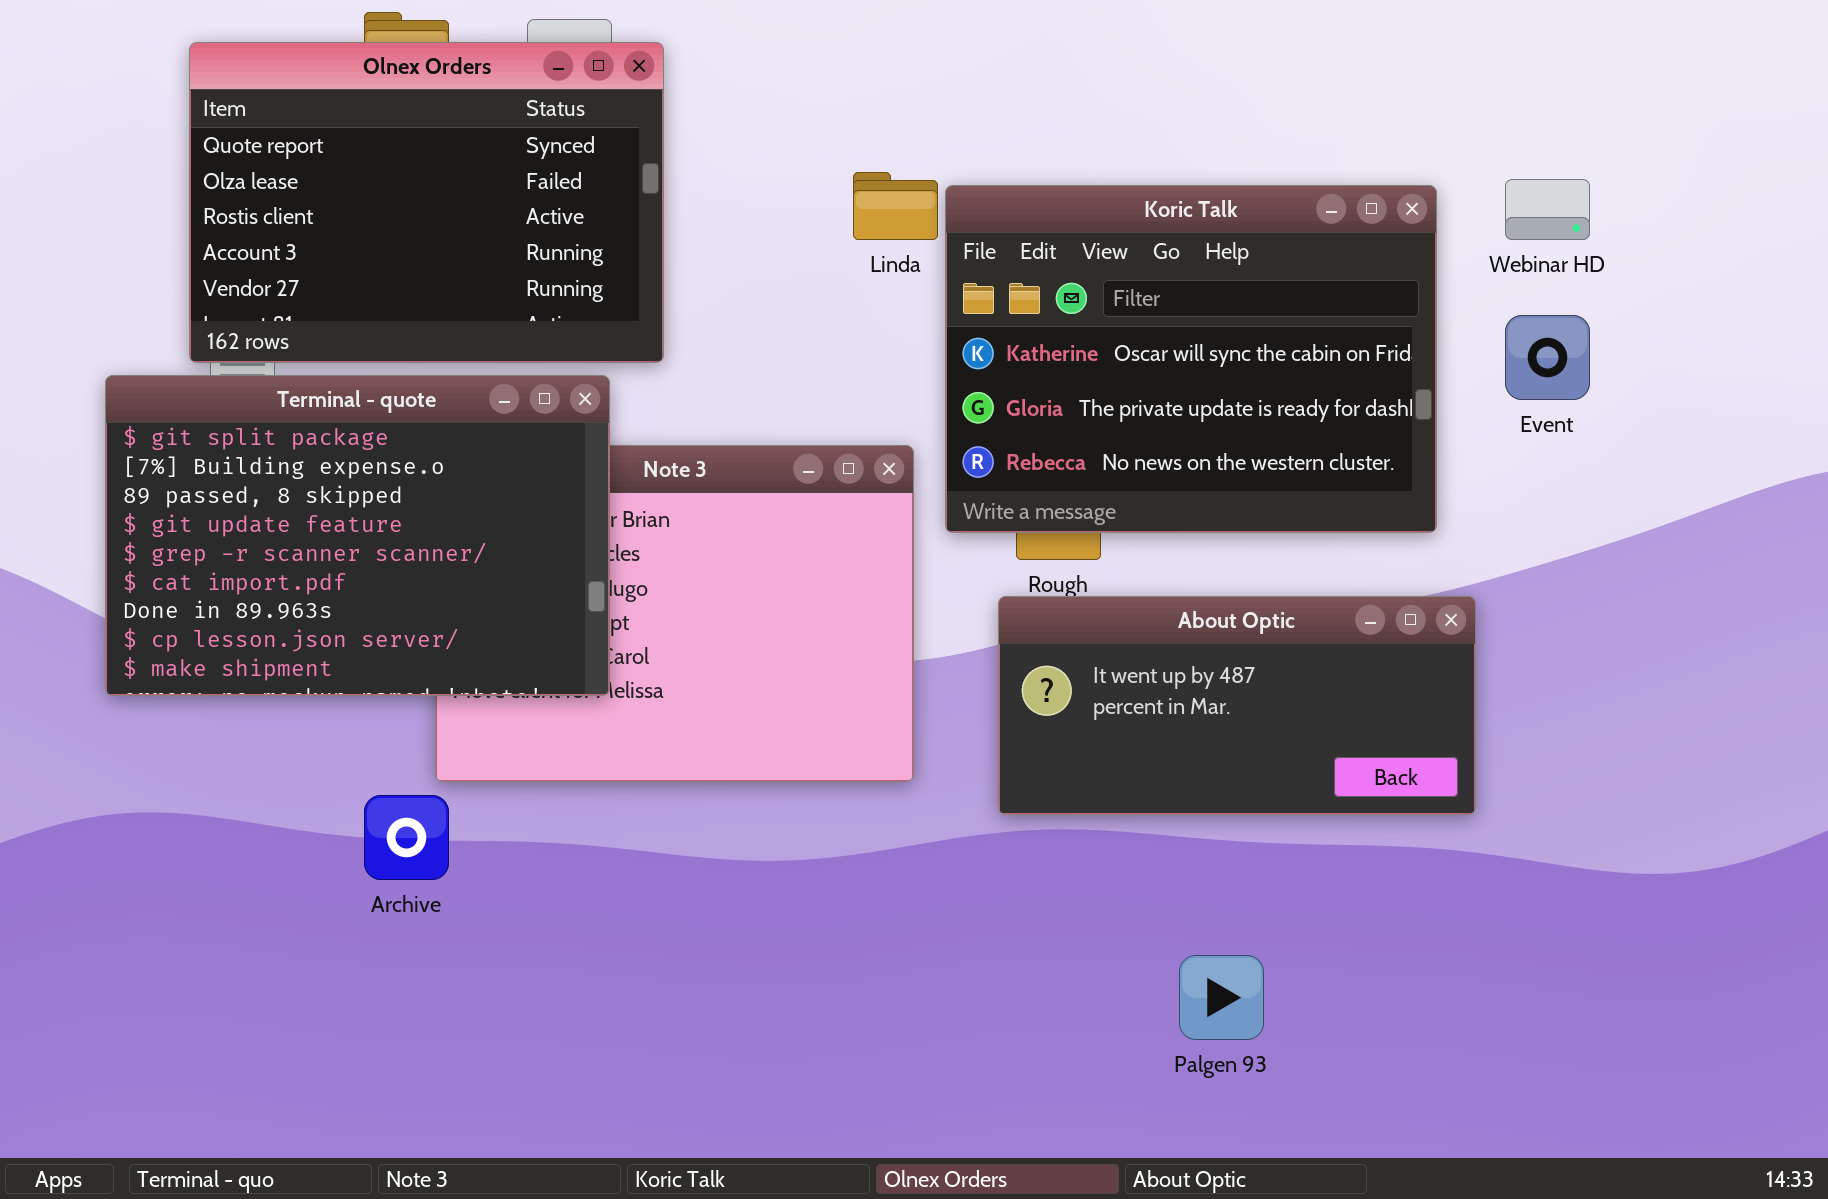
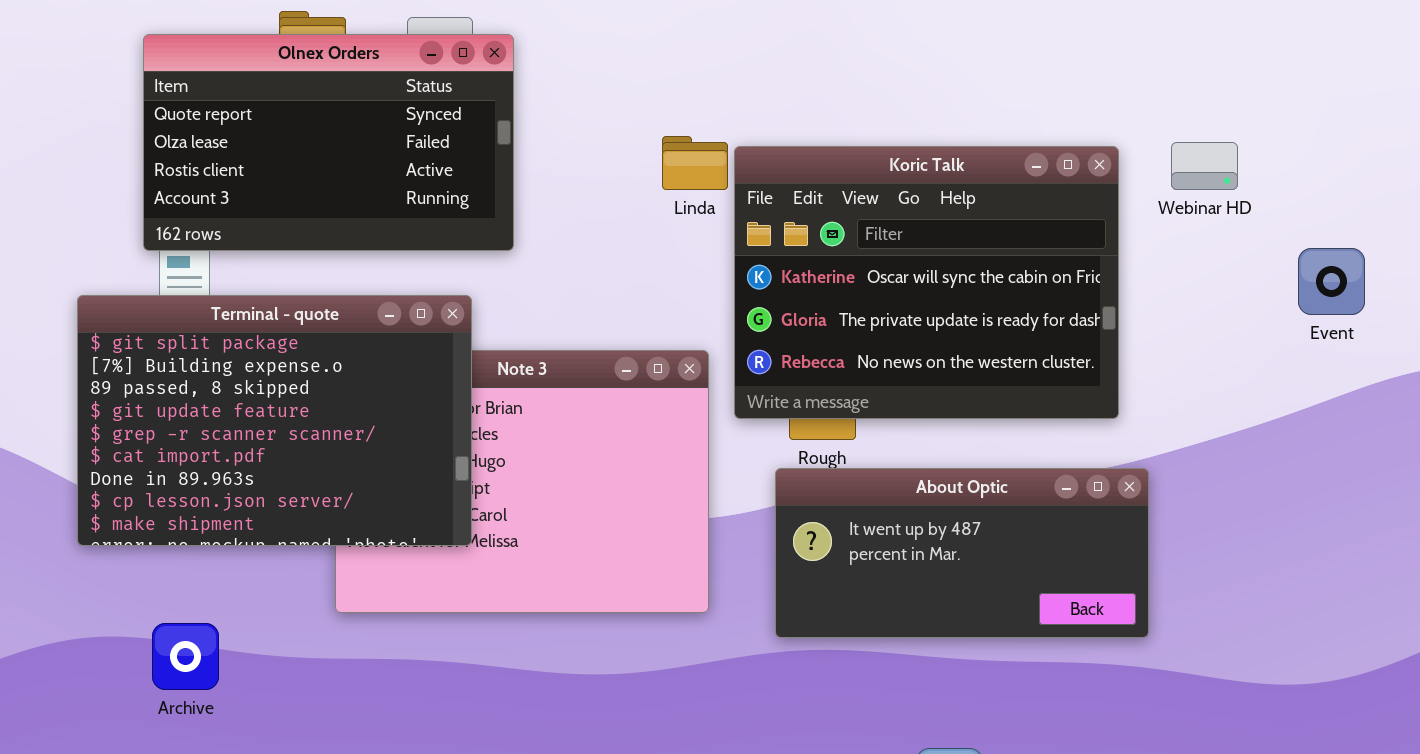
Olnex Orders: [189,42,664,363] -> [143,34,514,251], resized
Event: [1505,315,1590,400] -> [1298,248,1365,315], moved
Archive: [364,795,449,880] -> [152,623,219,690], moved

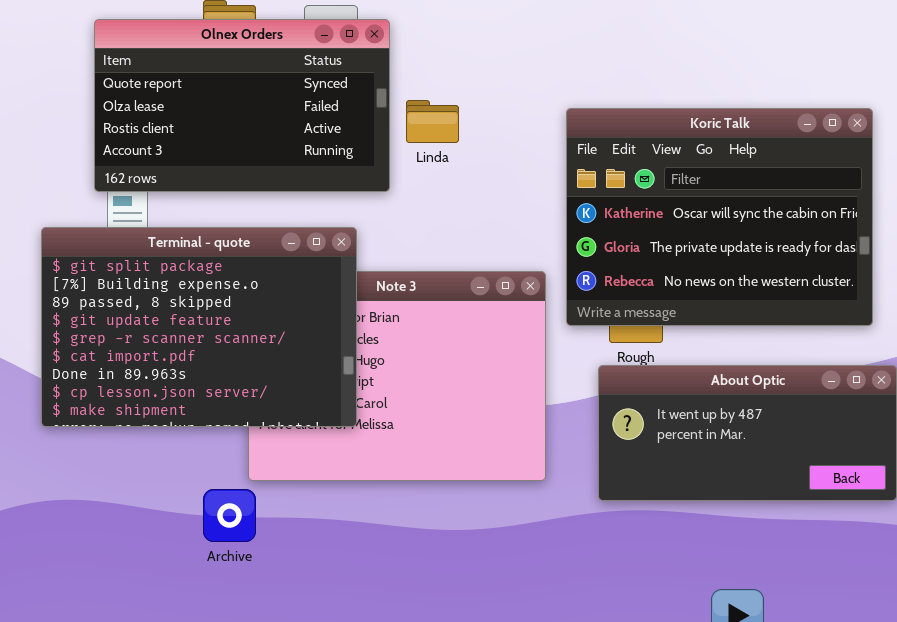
Linda: [662,136,728,190] -> [406,100,459,143], moved
Archive: [152,623,219,690] -> [203,489,256,542], moved

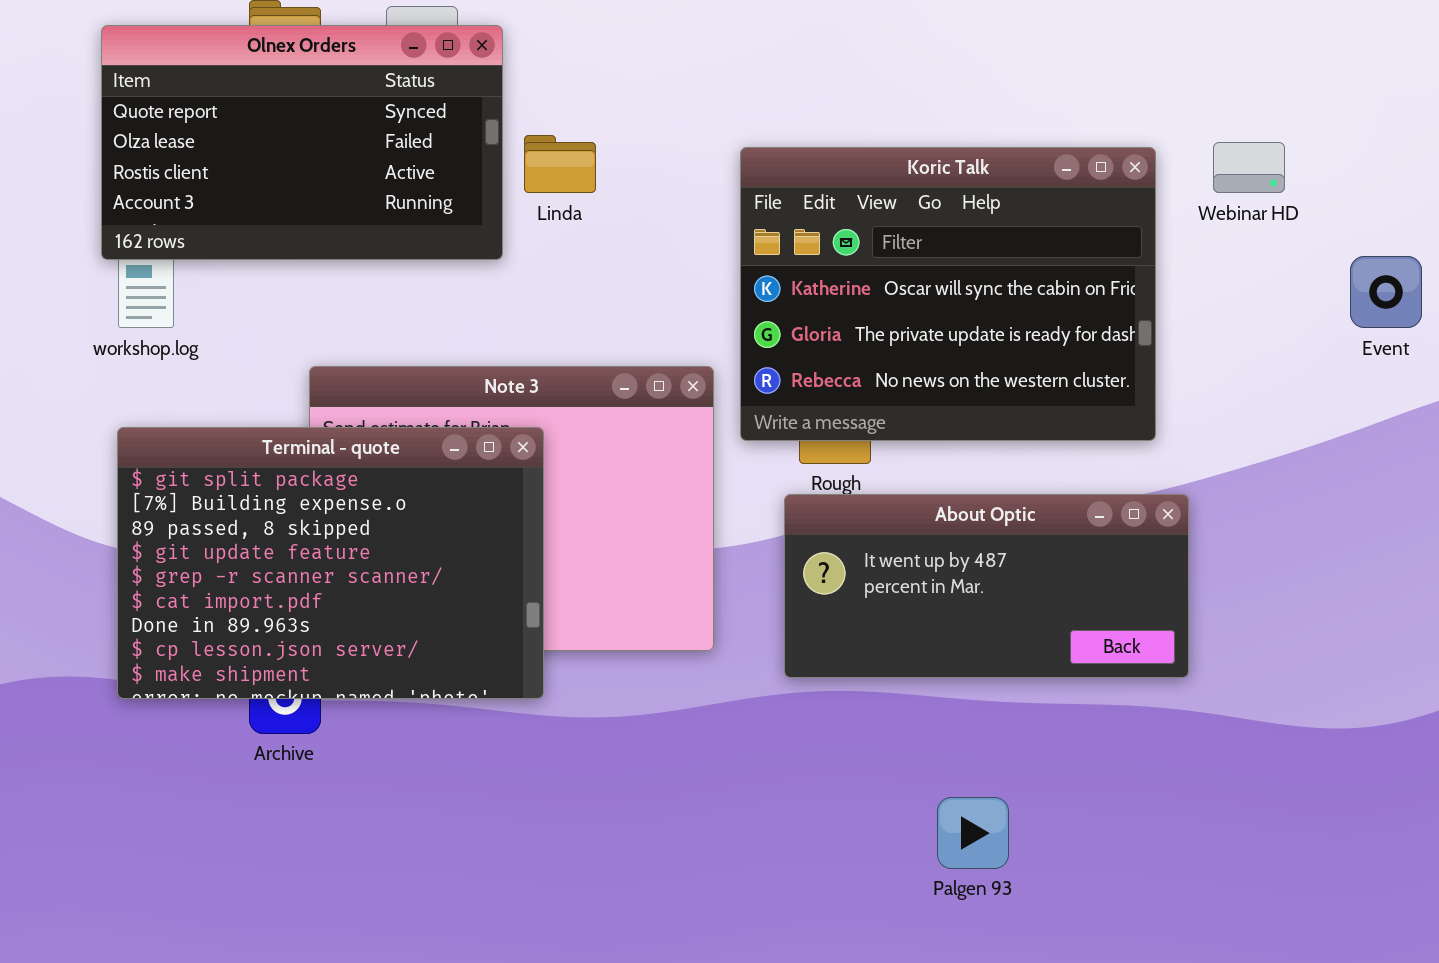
Terminal - quote: [41,227,357,427] -> [117,427,544,699], moved

